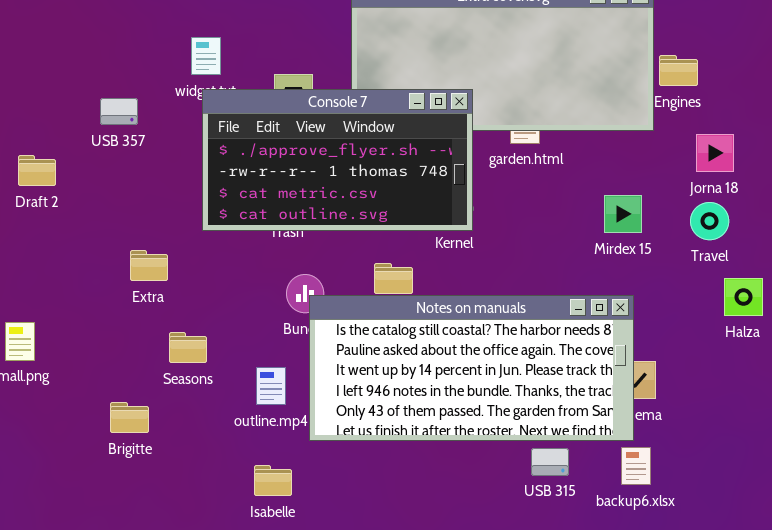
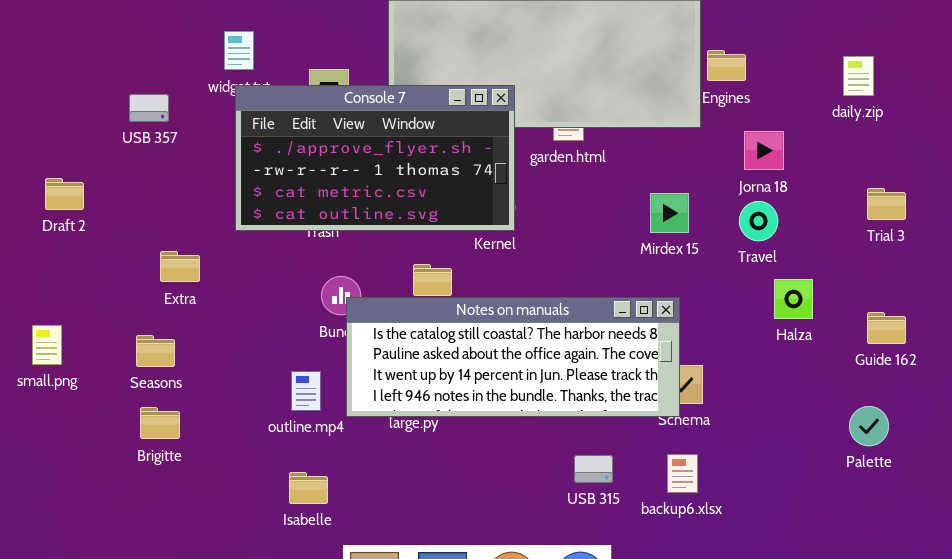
Draft 2: [18,155,56,186] -> [45,178,84,210], moved
Notes on manuals: [309,295,634,441] -> [346,297,680,417], resized
Seasons: [169,332,207,363] -> [136,335,175,367], moved

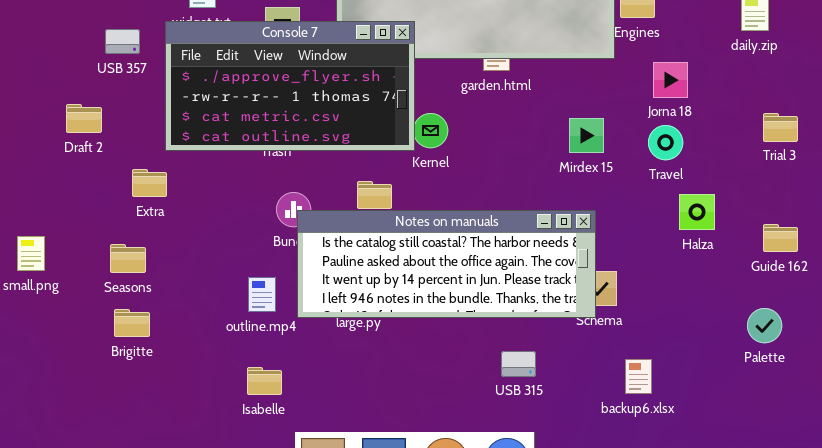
Console 7: [235,85,515,231] -> [165,21,415,151], moved
Draft 2: [45,178,84,210] -> [66,104,102,133], moved
backup6.xlsx: [667,454,698,493] -> [625,359,652,394], moved

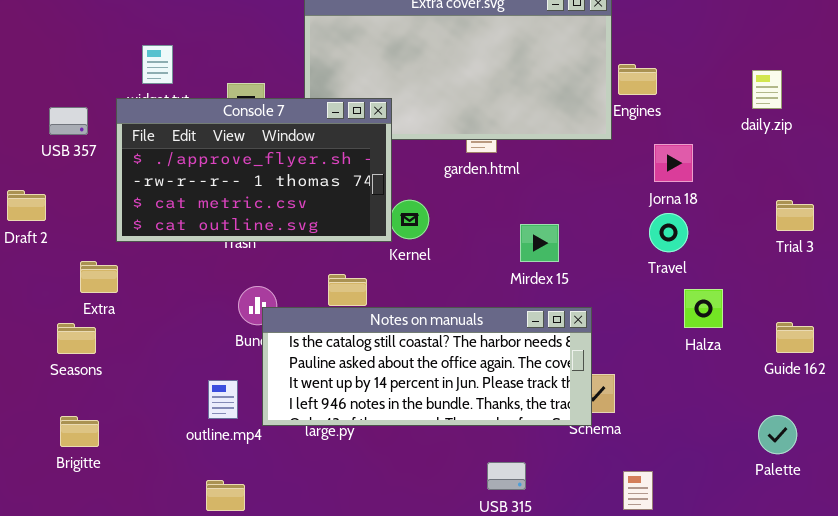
Mirdex 15: [569,118,604,153] -> [520,224,559,262], moved
Seasons: [110,244,146,273] -> [57,323,96,354], moved

